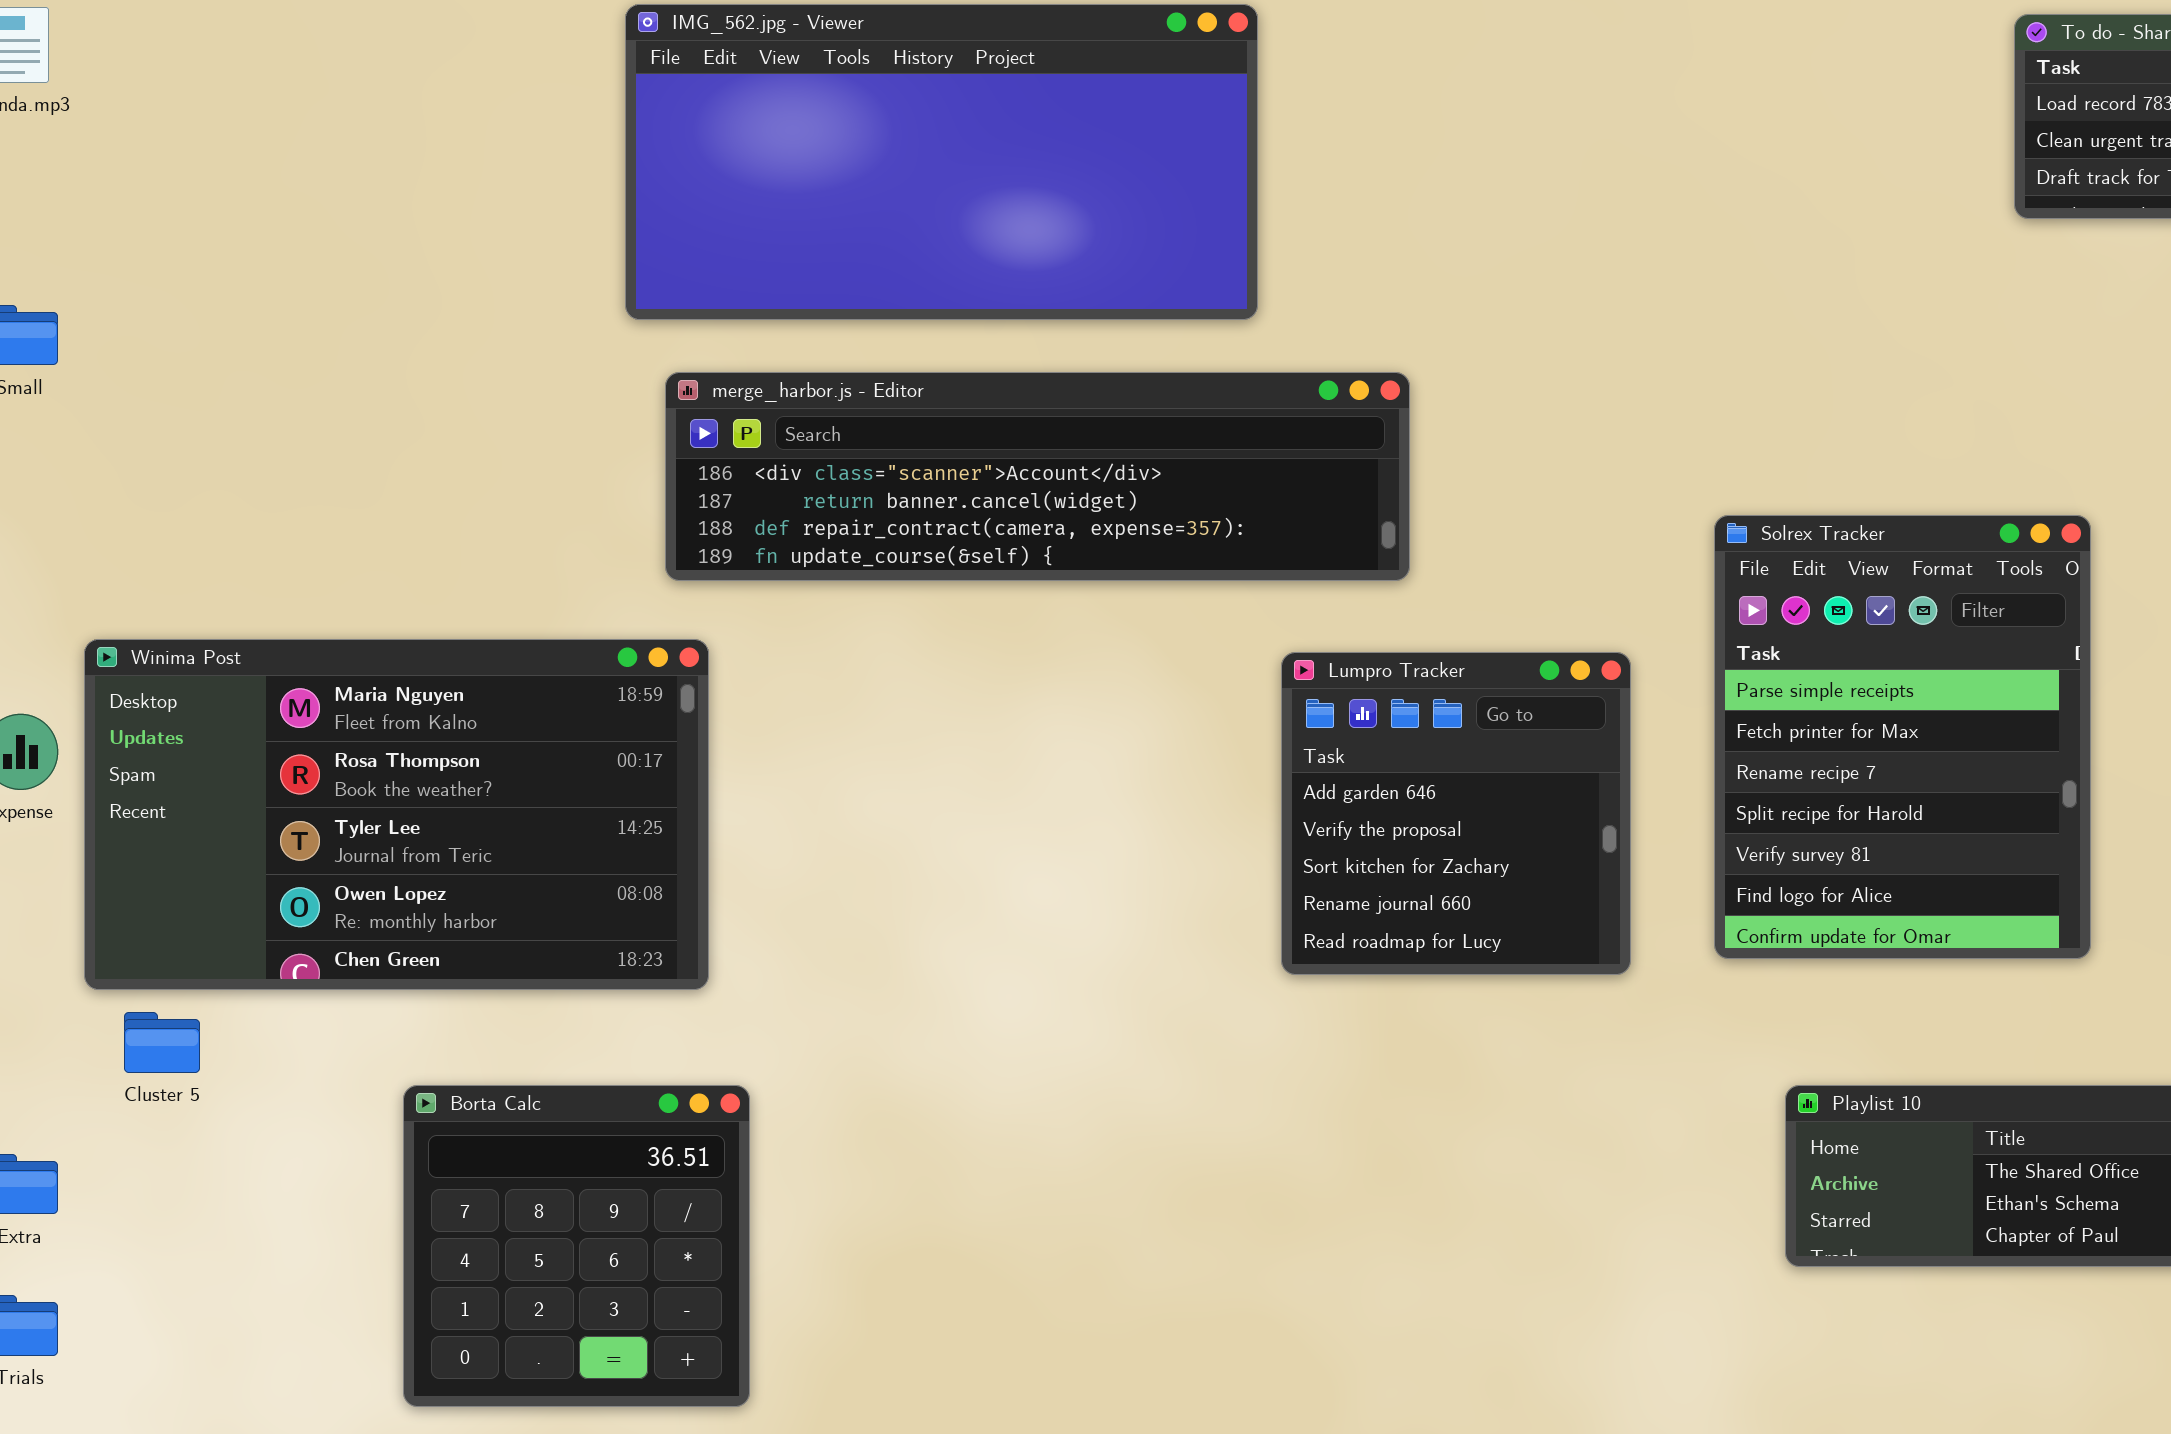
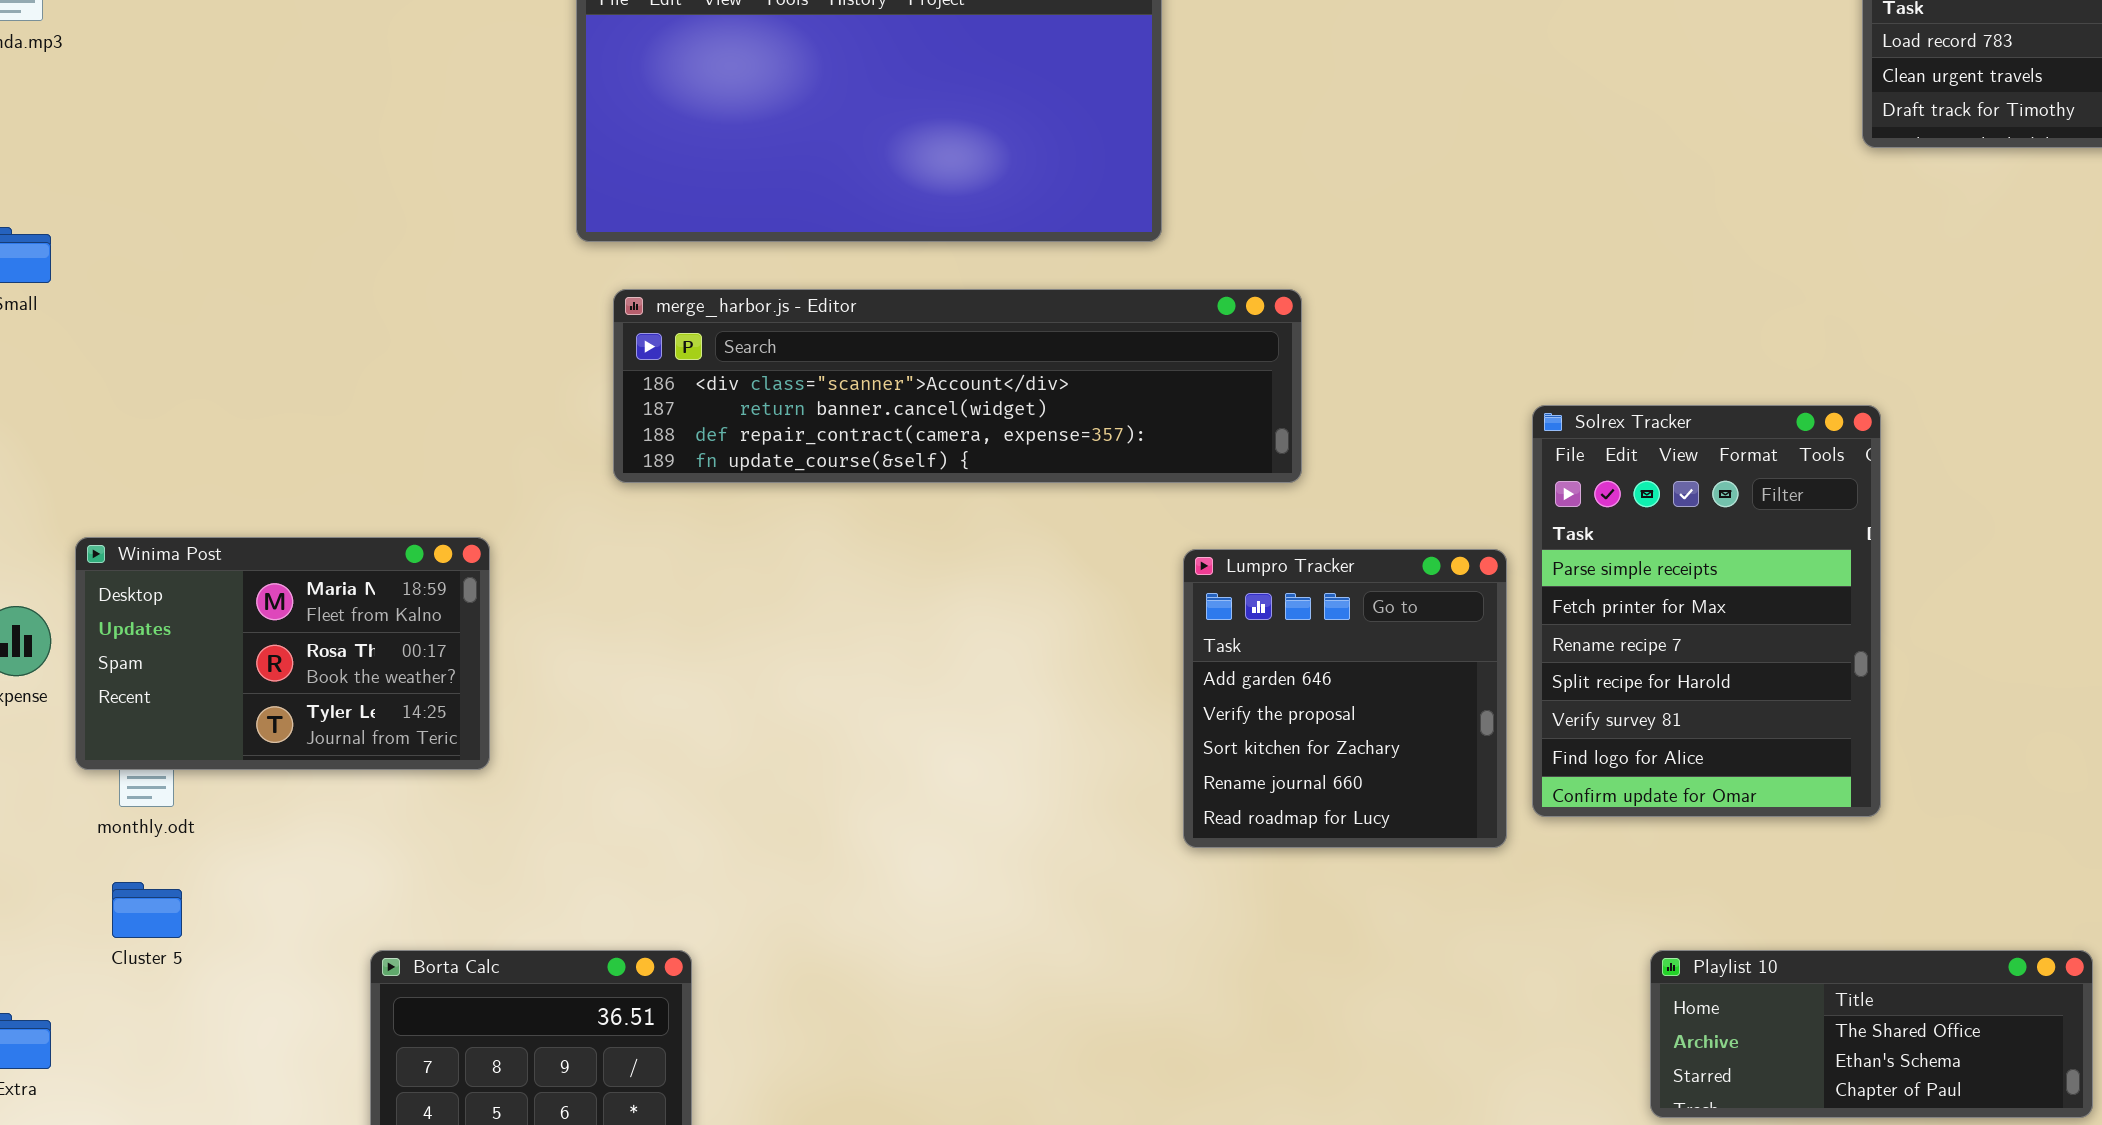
Solrex Tracker: [1714,515,2091,959] -> [1532,405,1881,817], moved
Winima Post: [84,639,709,990] -> [75,537,490,770], resized

